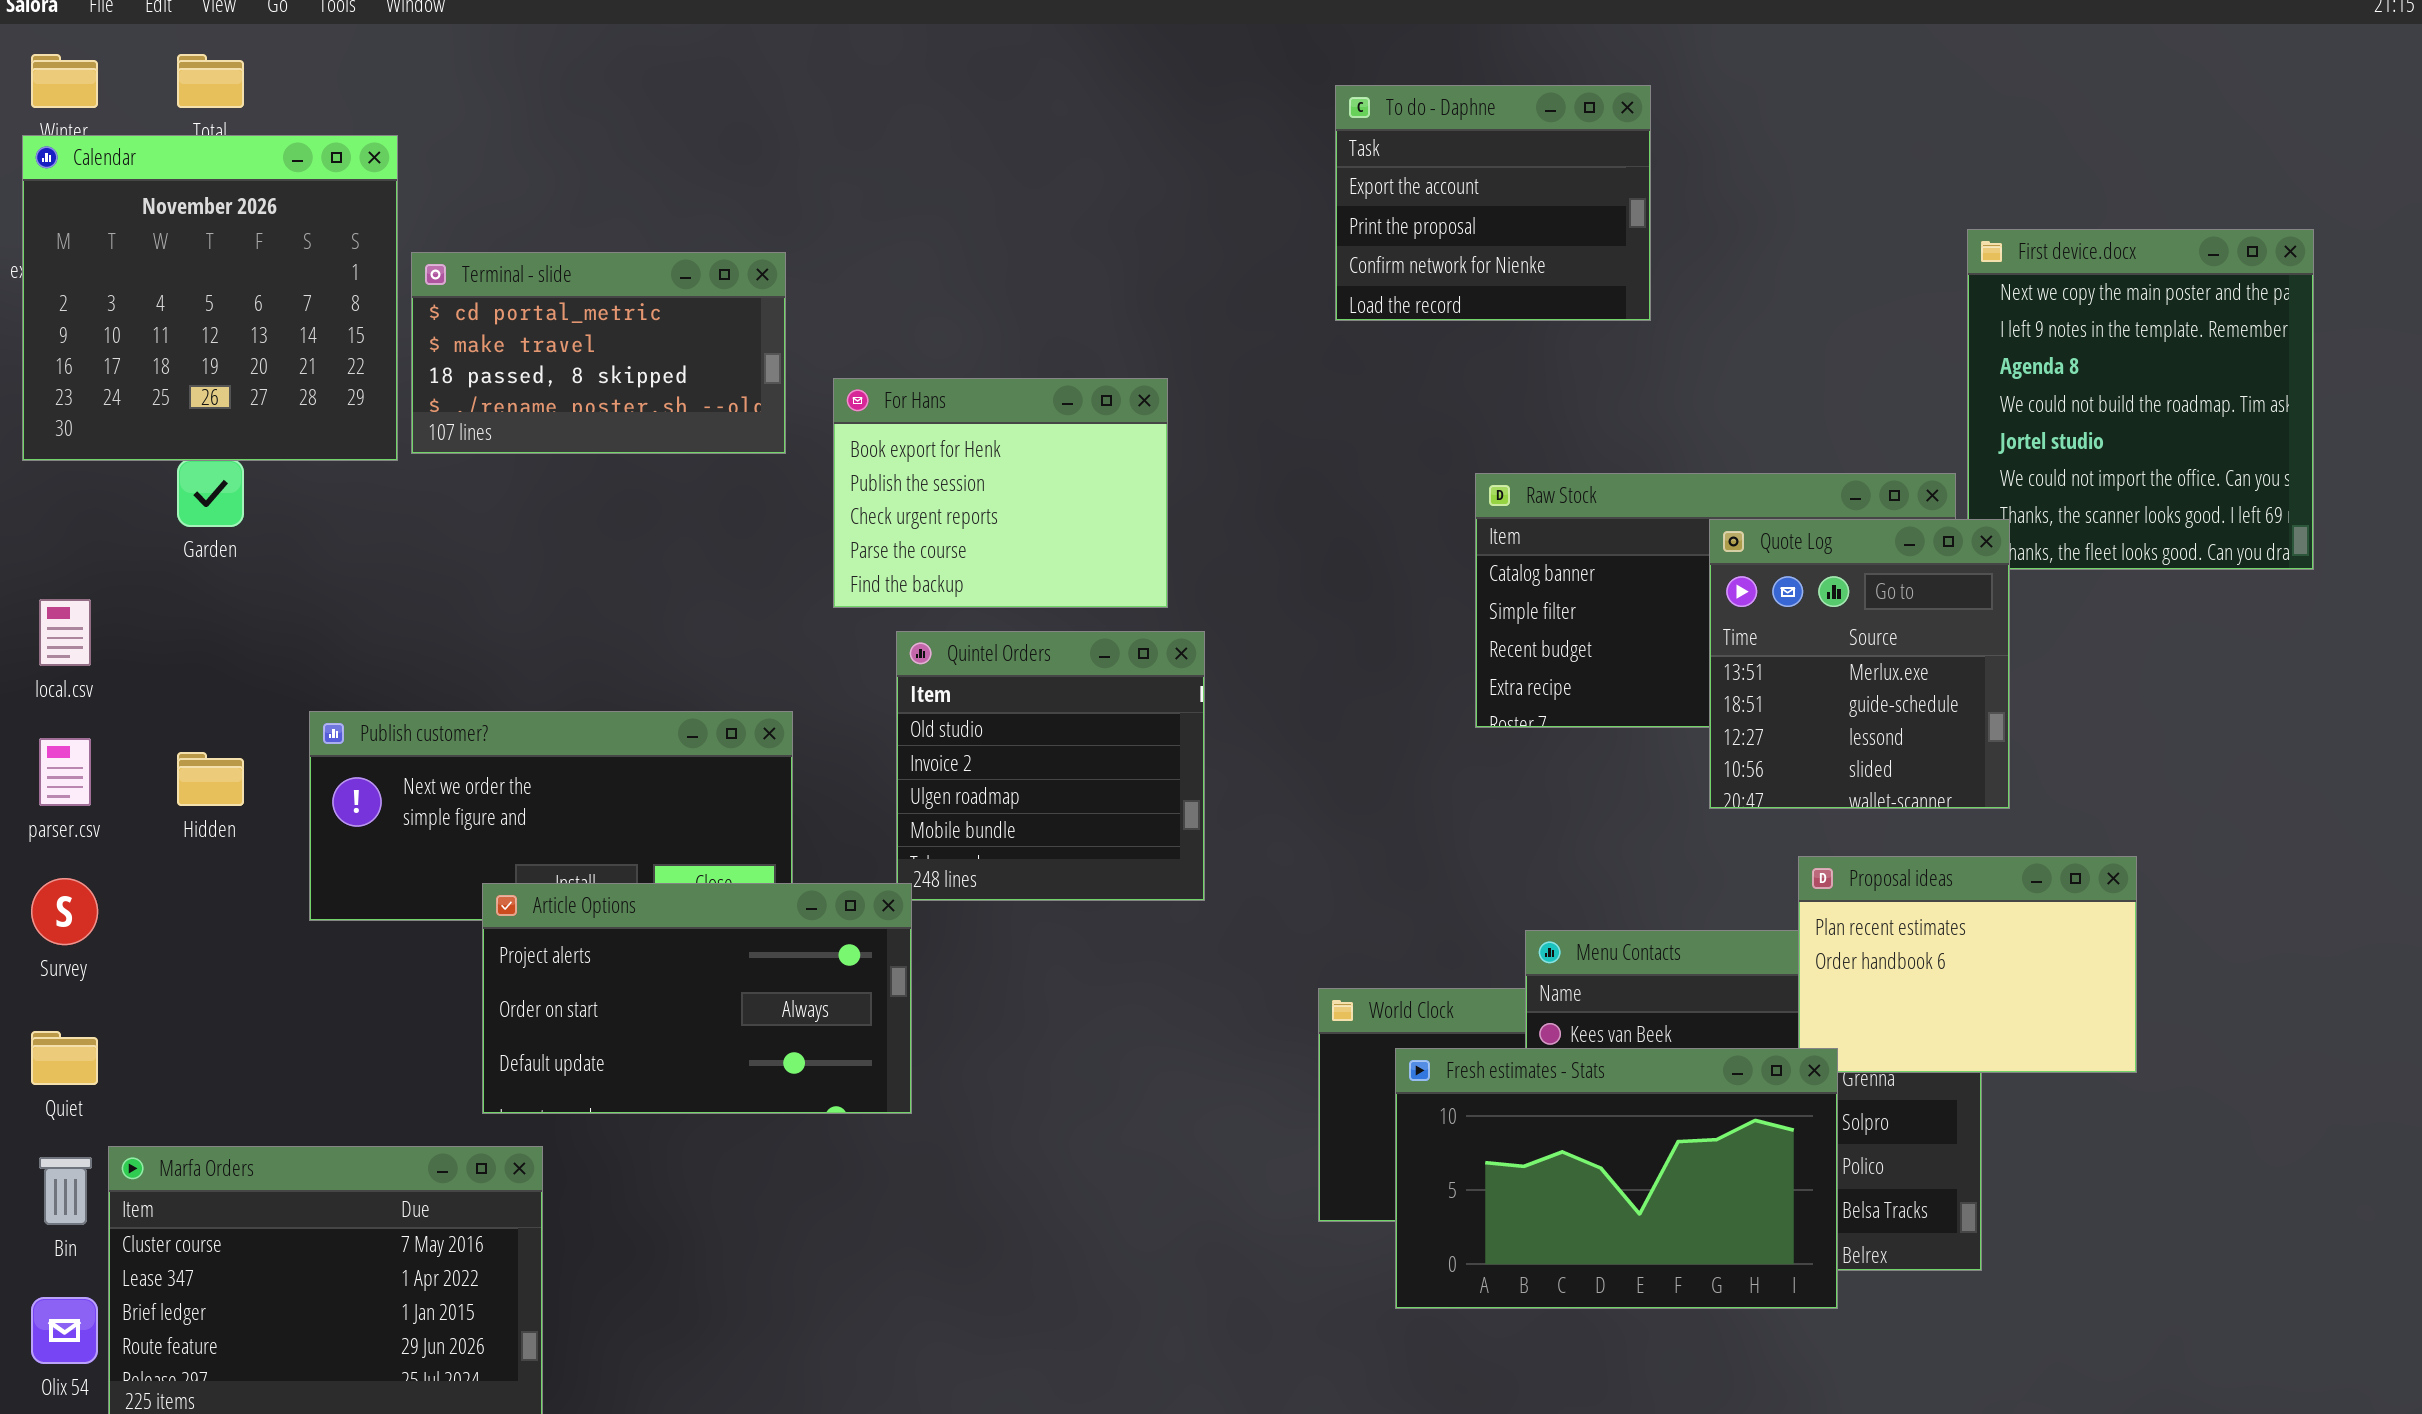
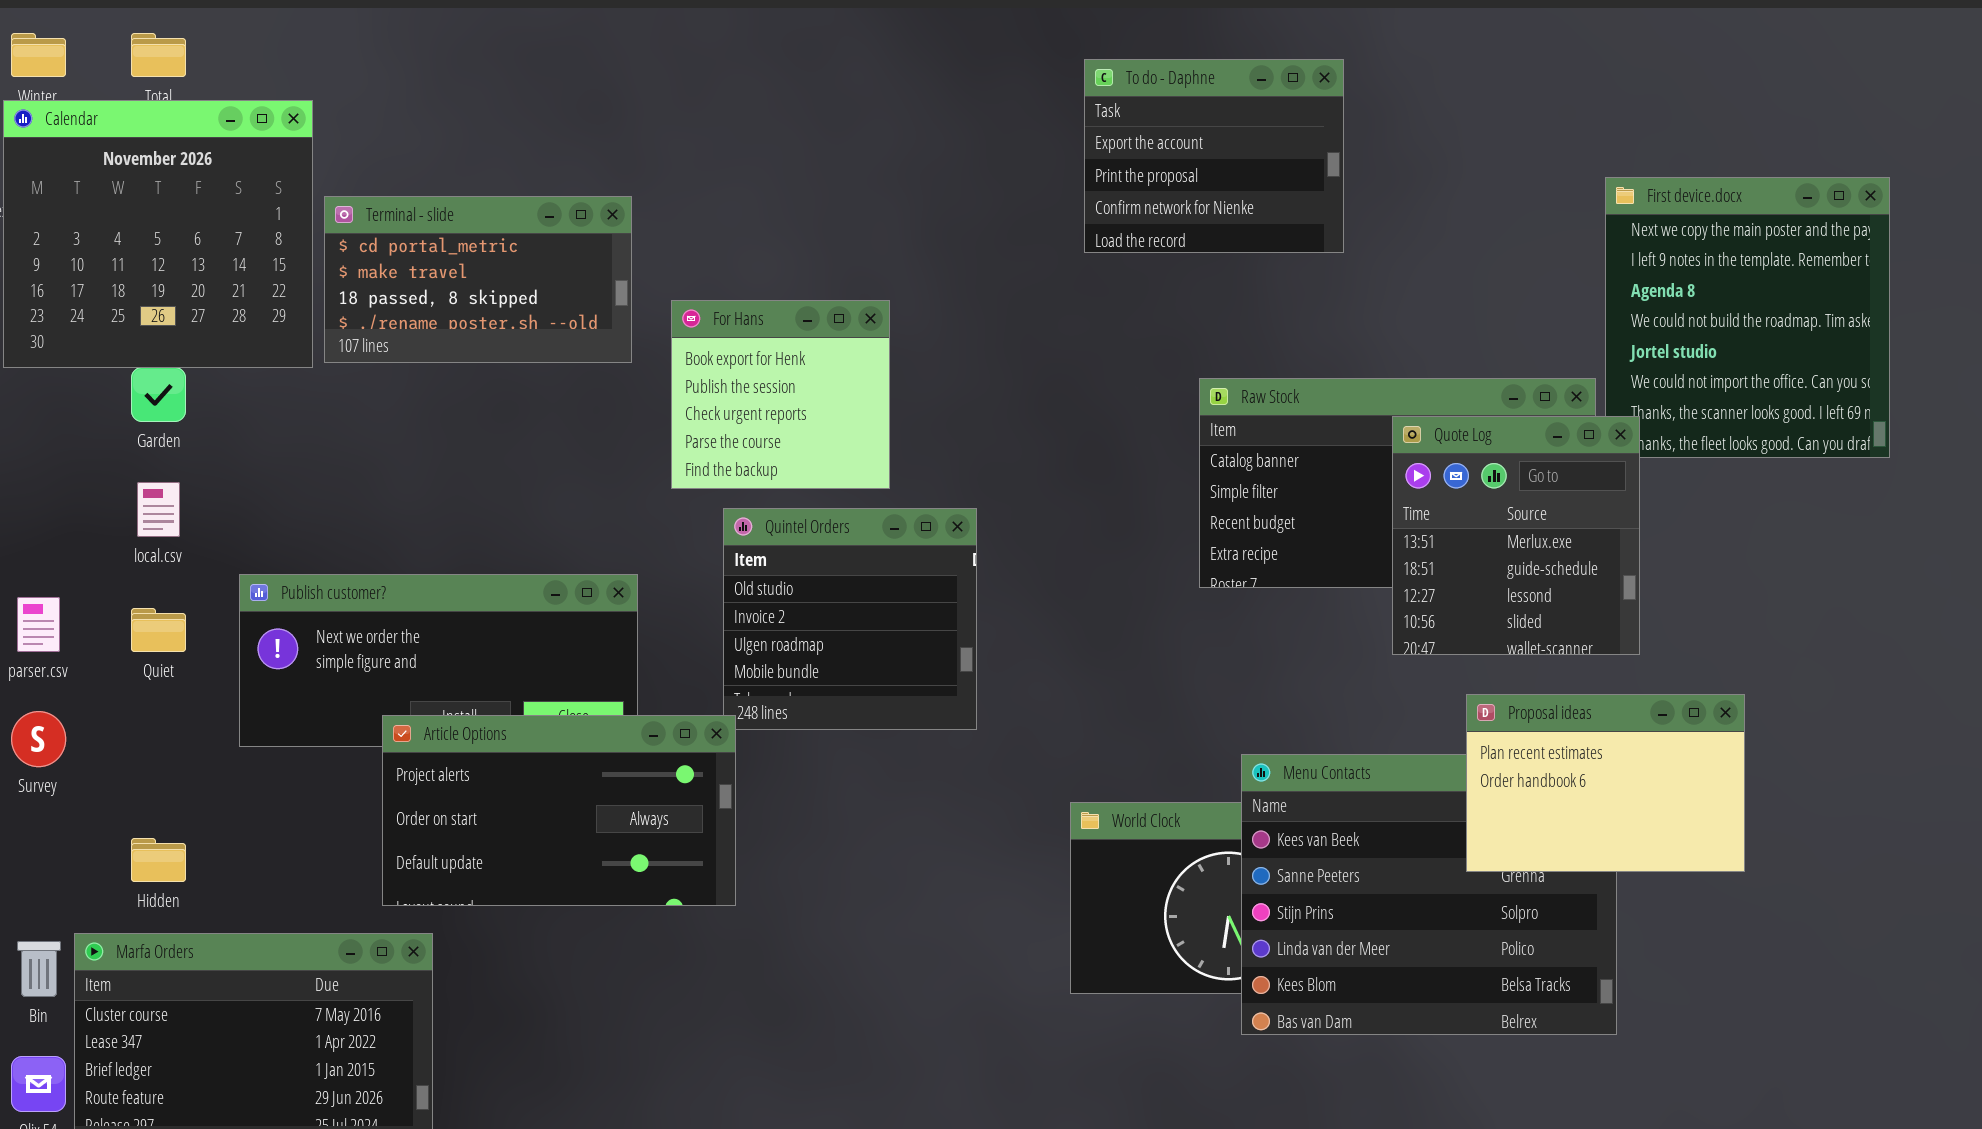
For Hans: [833,378,1168,608] -> [671,300,890,489], resized
local.csv: [39,599,91,666] -> [137,482,180,537], moved
Hidden: [177,752,244,806] -> [131,838,186,882], moved
Quiet: [31,1031,98,1085] -> [131,608,186,652], moved
Fresh estimates - Stats: [1395,1048,1838,1309] -> none, closed

